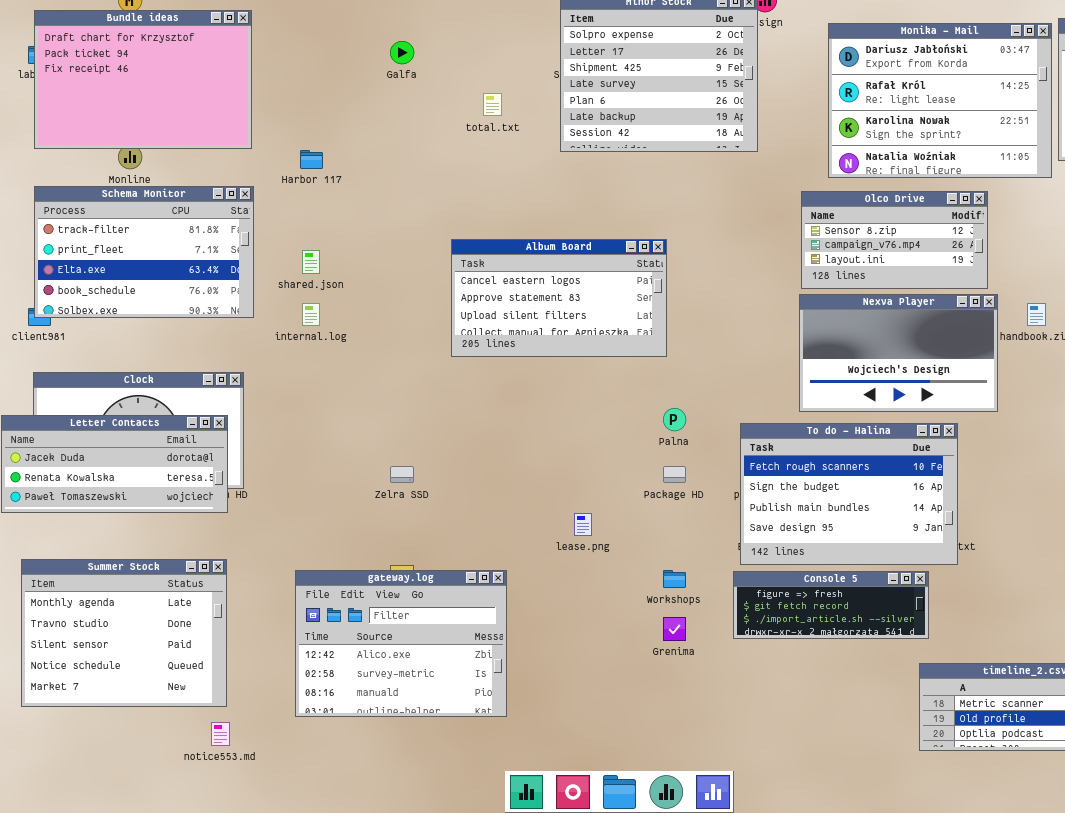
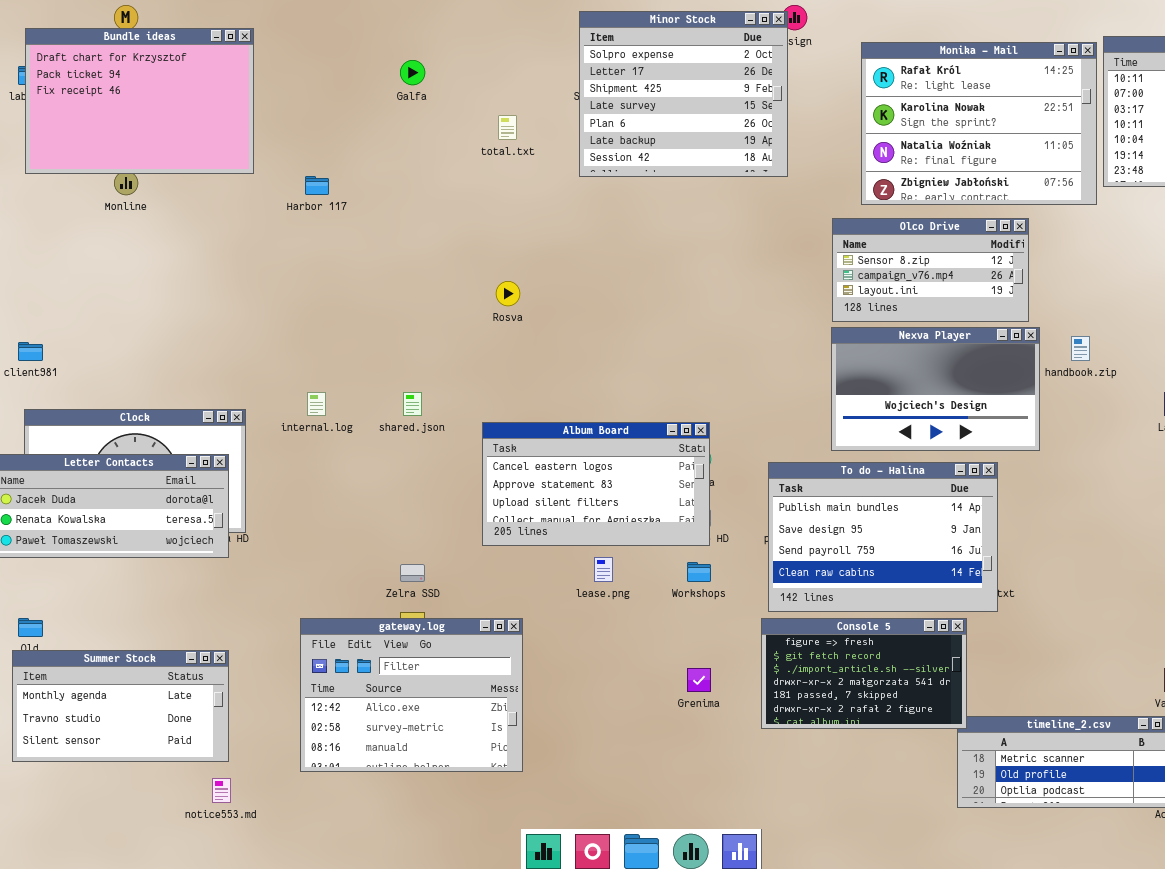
Monika - Mail: [828,23,1052,178] -> [861,42,1097,205], scrolled down 1 row
Schema Monitor: [34,186,254,318] -> none, closed
Album Board: [451,239,667,357] -> [482,422,710,546], moved
shared.json: [302,250,320,274] -> [403,392,422,416], moved
internal.log: [302,303,320,326] -> [307,392,326,416], moved
To do - Halina: [740,423,958,565] -> [768,462,998,612], scrolled down 2 rows
Zelra SSD: [390,466,414,483] -> [400,564,425,582], moved
Summer Stock: [21,559,227,707] -> [12,650,229,762], resized
Workshops: [663,570,686,588] -> [687,562,711,582], moved
Console 5: [733,571,929,639] -> [761,618,967,729], resized

